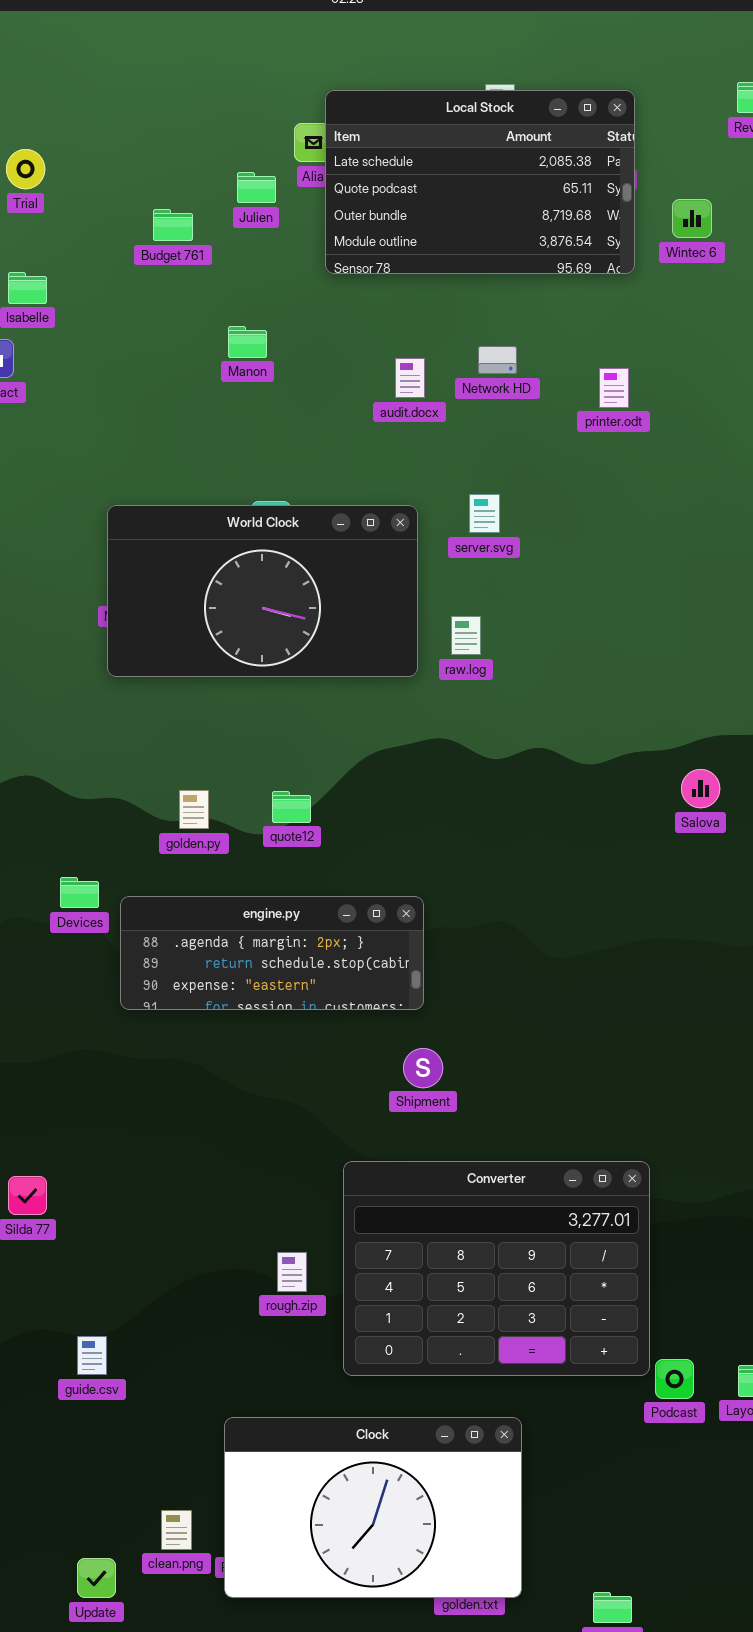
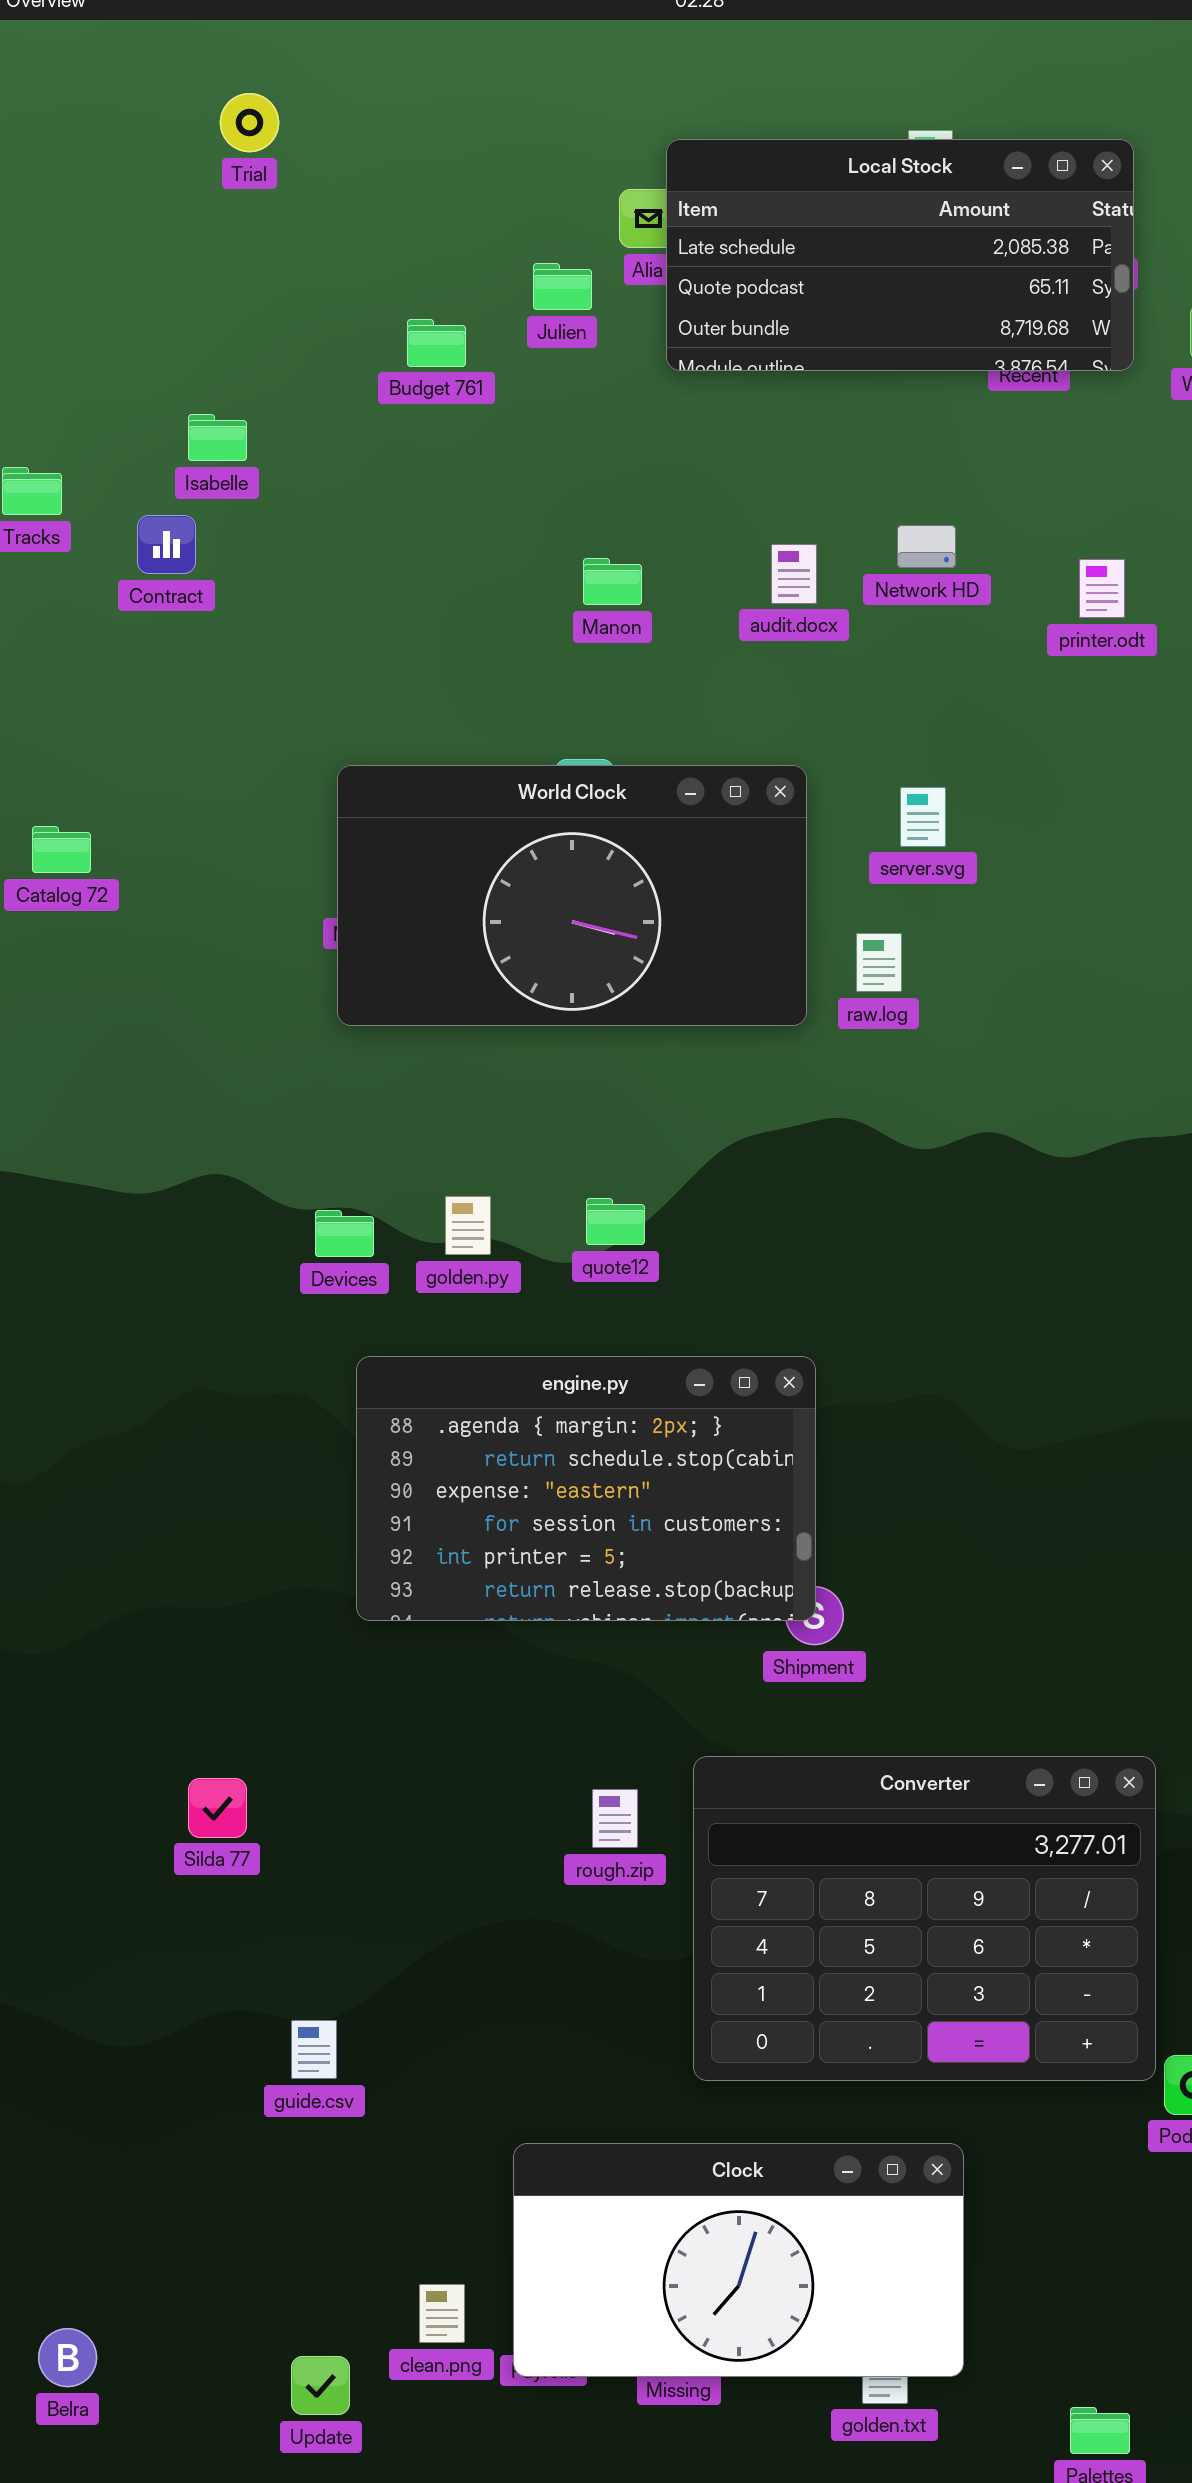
Local Stock: [325,90,635,274] -> [666,139,1134,371], resized
Trial: [6,149,45,189] -> [220,93,279,152], moved
Manon: [228,326,267,358] -> [583,558,642,605], moved
server.svg: [469,494,500,533] -> [900,787,946,847], moved
Devices: [60,877,99,908] -> [315,1210,374,1257], moved
engine.py: [120,896,424,1010] -> [356,1356,816,1621], resized
rough.zip: [277,1252,307,1292] -> [592,1789,638,1848], moved
Clock: [224,1417,522,1598] -> [513,2143,964,2377], resized

